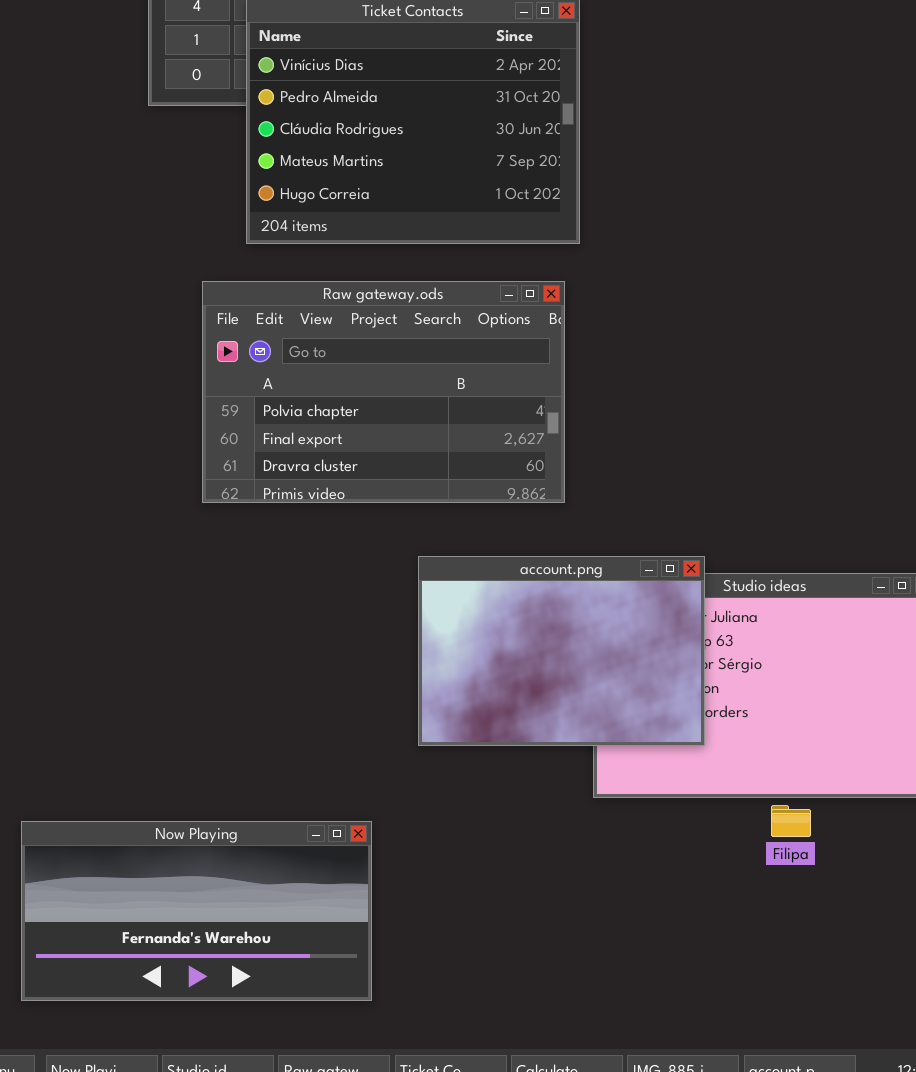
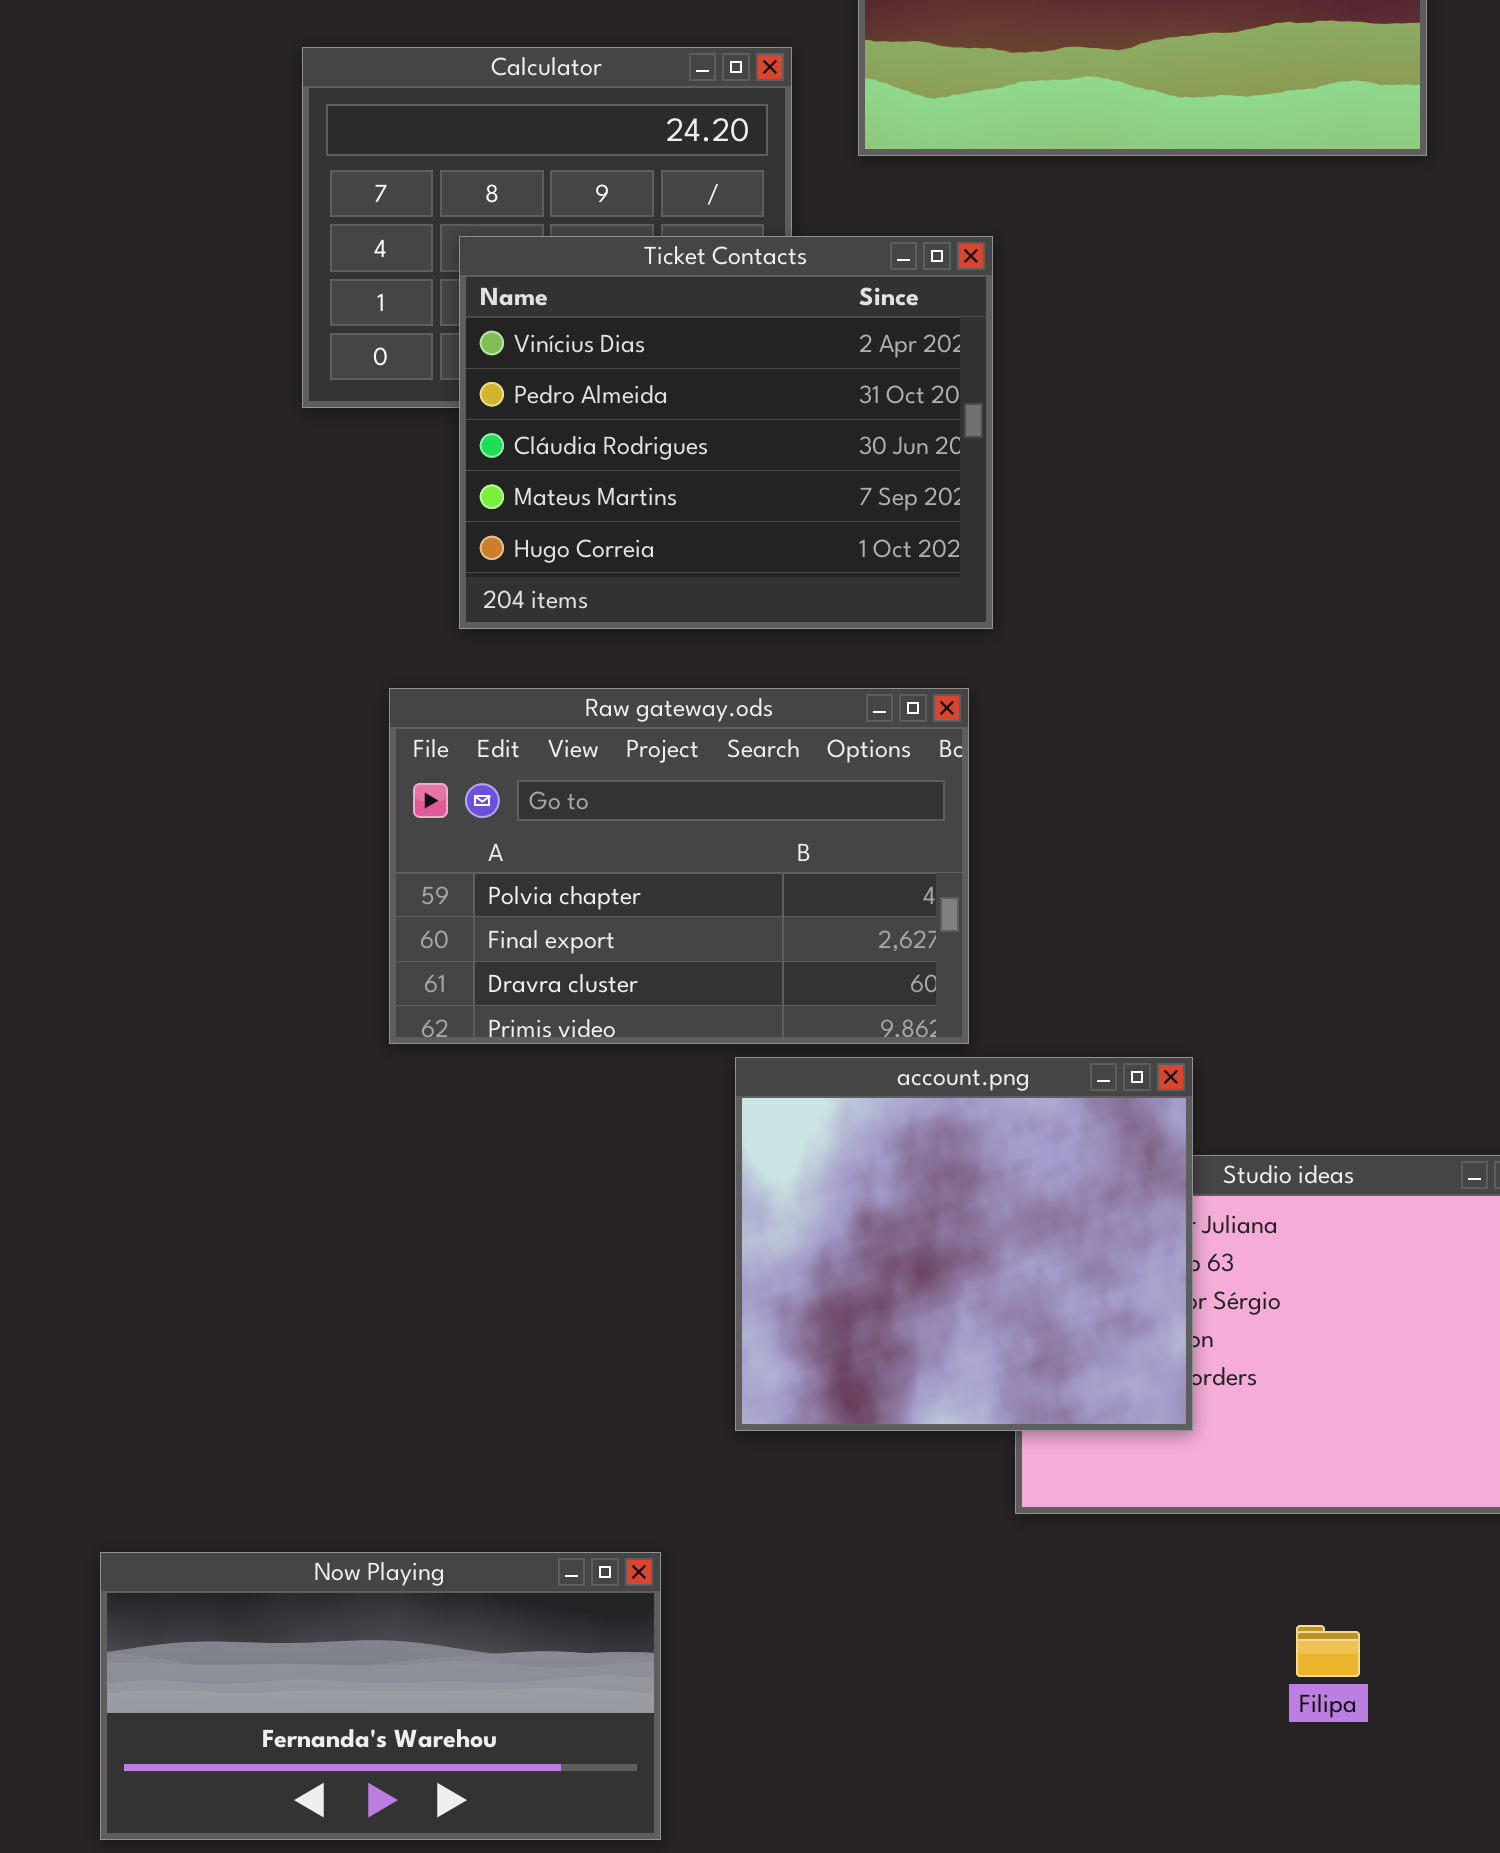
account.png: [418,556,705,746] -> [735,1057,1193,1431], resized
Filipa: [771,805,811,837] -> [1296,1625,1360,1677], moved

